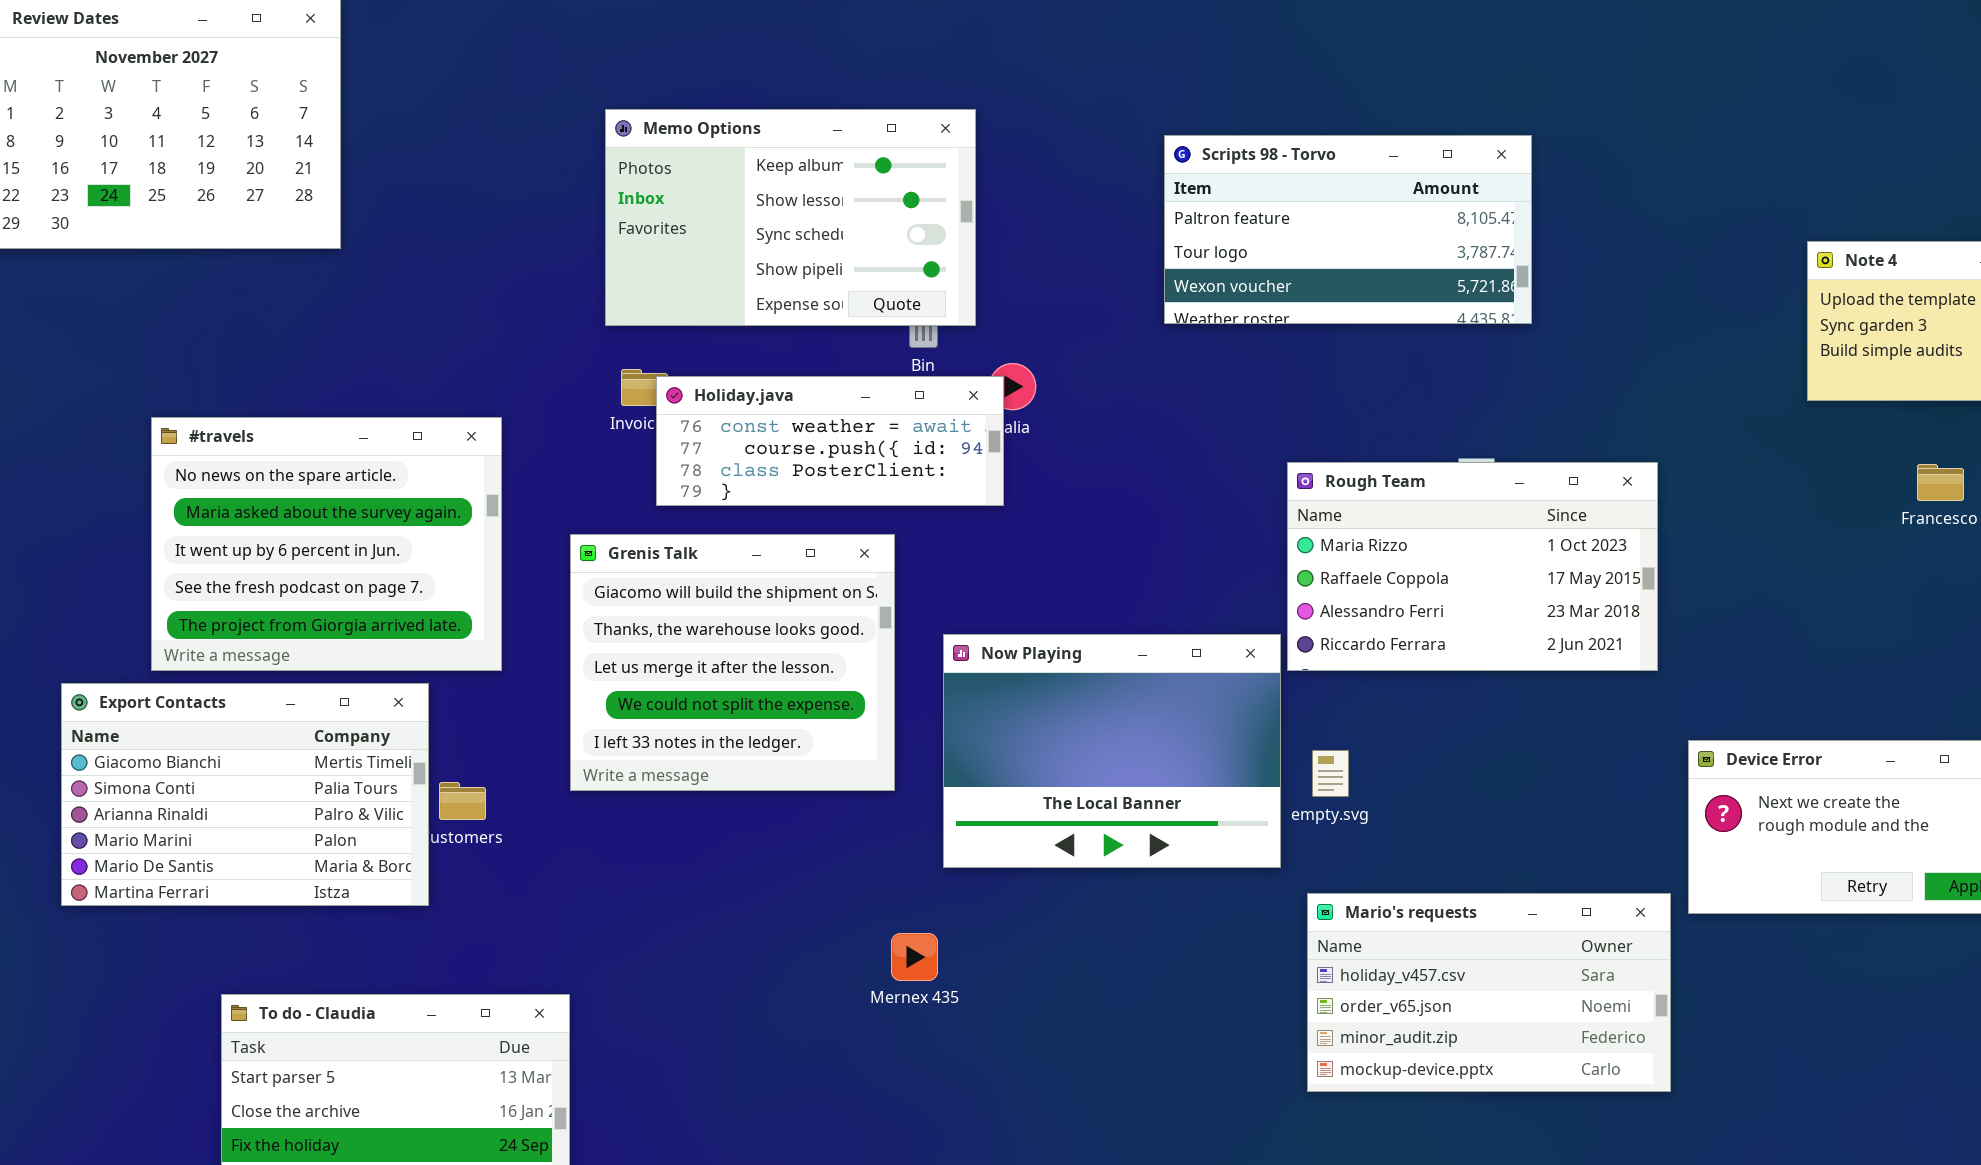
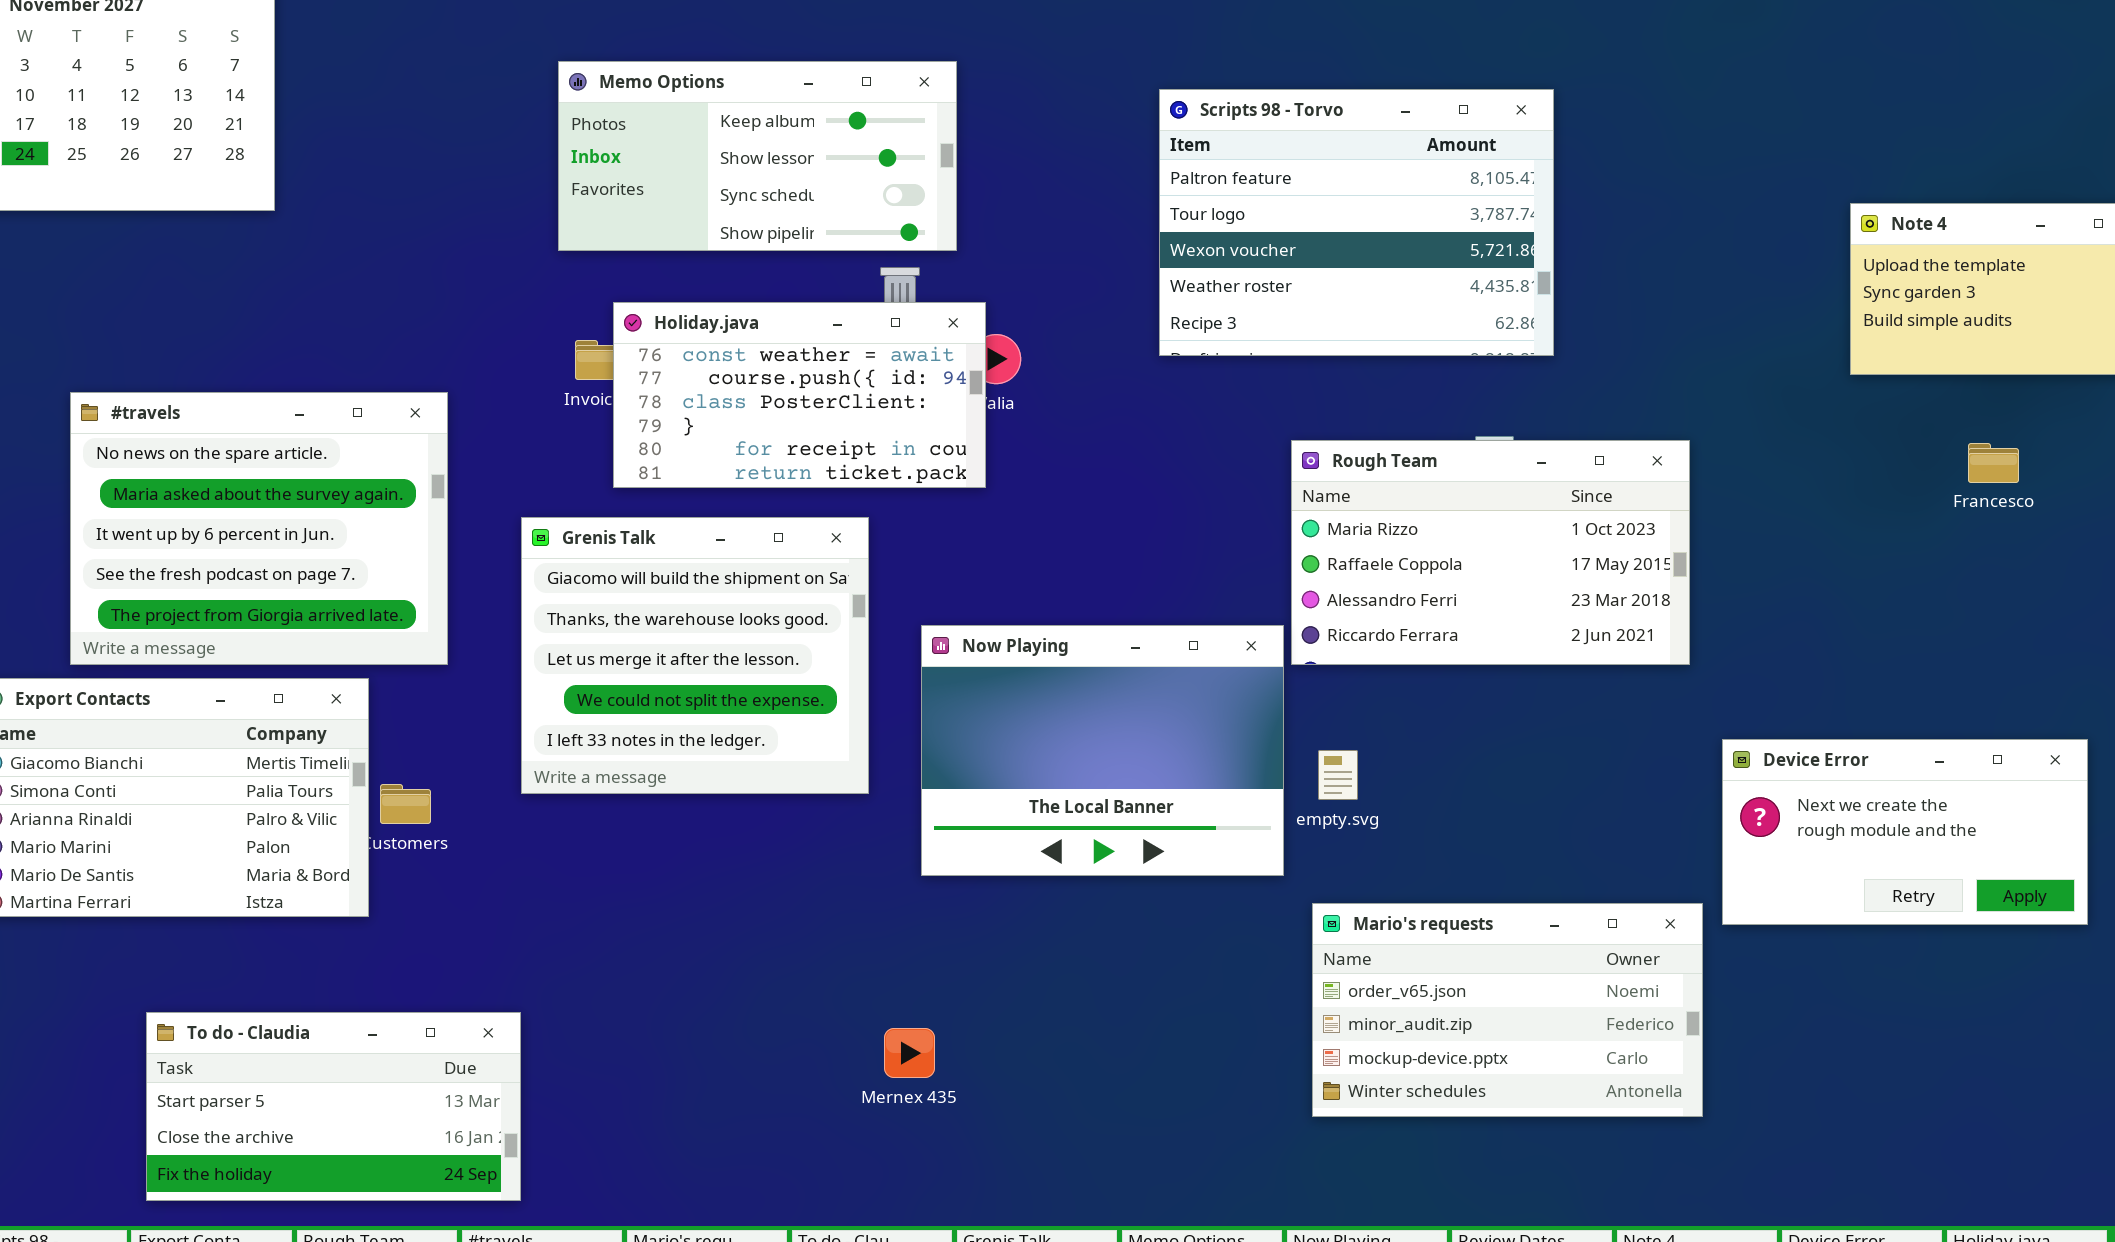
Memo Options: [605,109,976,326] -> [558,61,957,251], resized
Scripts 98 - Torvo: [1164,135,1532,324] -> [1159,89,1554,356], resized
Holiday.java: [656,376,1004,506] -> [613,302,986,488], resized
Mario's requests: [1307,893,1671,1092] -> [1312,903,1703,1117], scrolled down 1 row
Mernex 435: [891,933,938,981] -> [884,1028,935,1078], moved

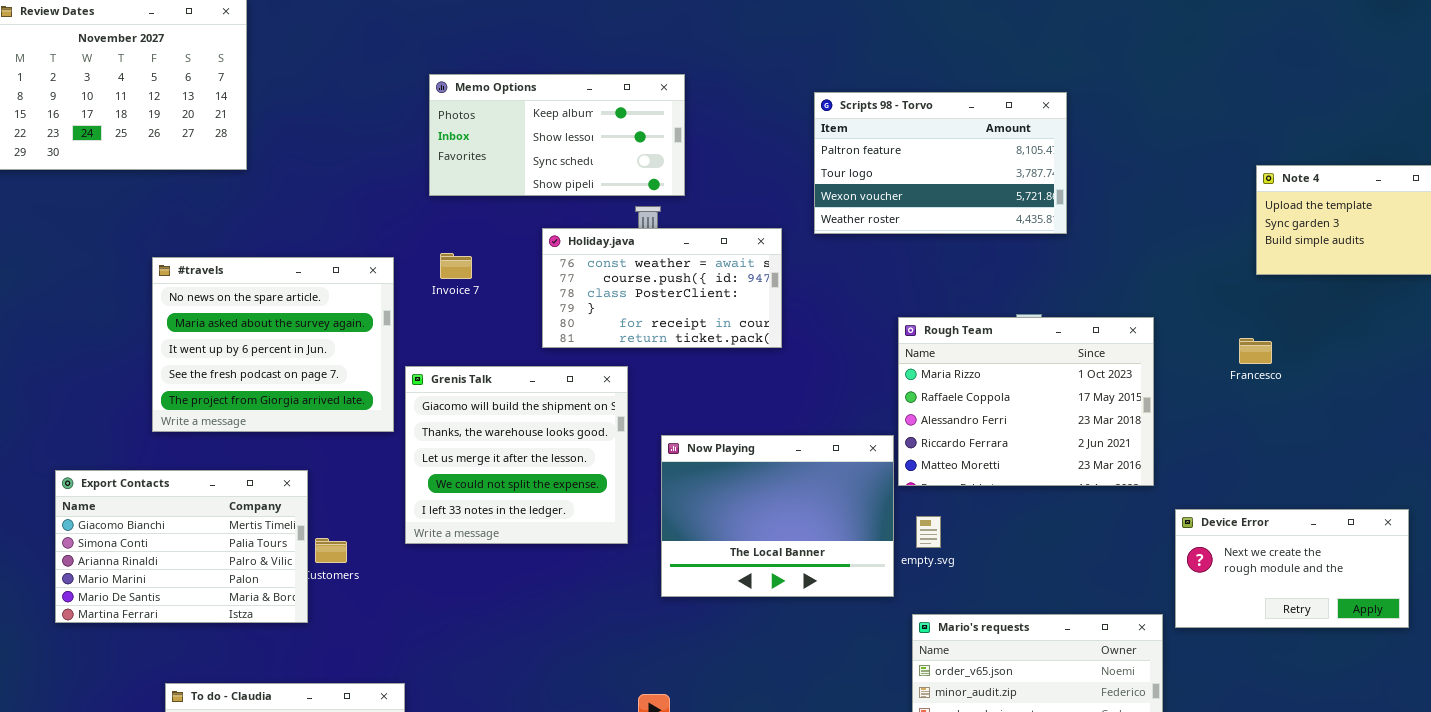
Scripts 98 - Torvo: [1159,89,1554,356] -> [814,92,1067,234], resized
Holiday.java: [613,302,986,488] -> [542,228,782,348], moved
#travels: [70,392,448,665] -> [152,257,394,432], moved
Rough Team: [1291,440,1690,665] -> [898,317,1154,486], resized
Francesco: [1968,443,2019,483] -> [1239,338,1272,364], moved

